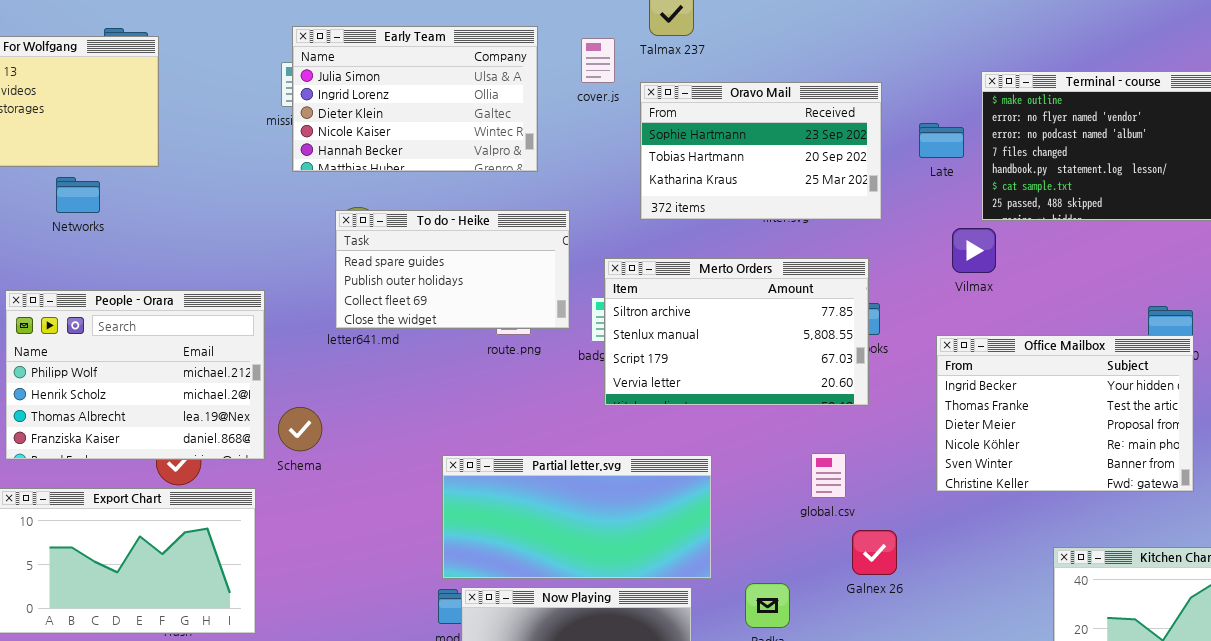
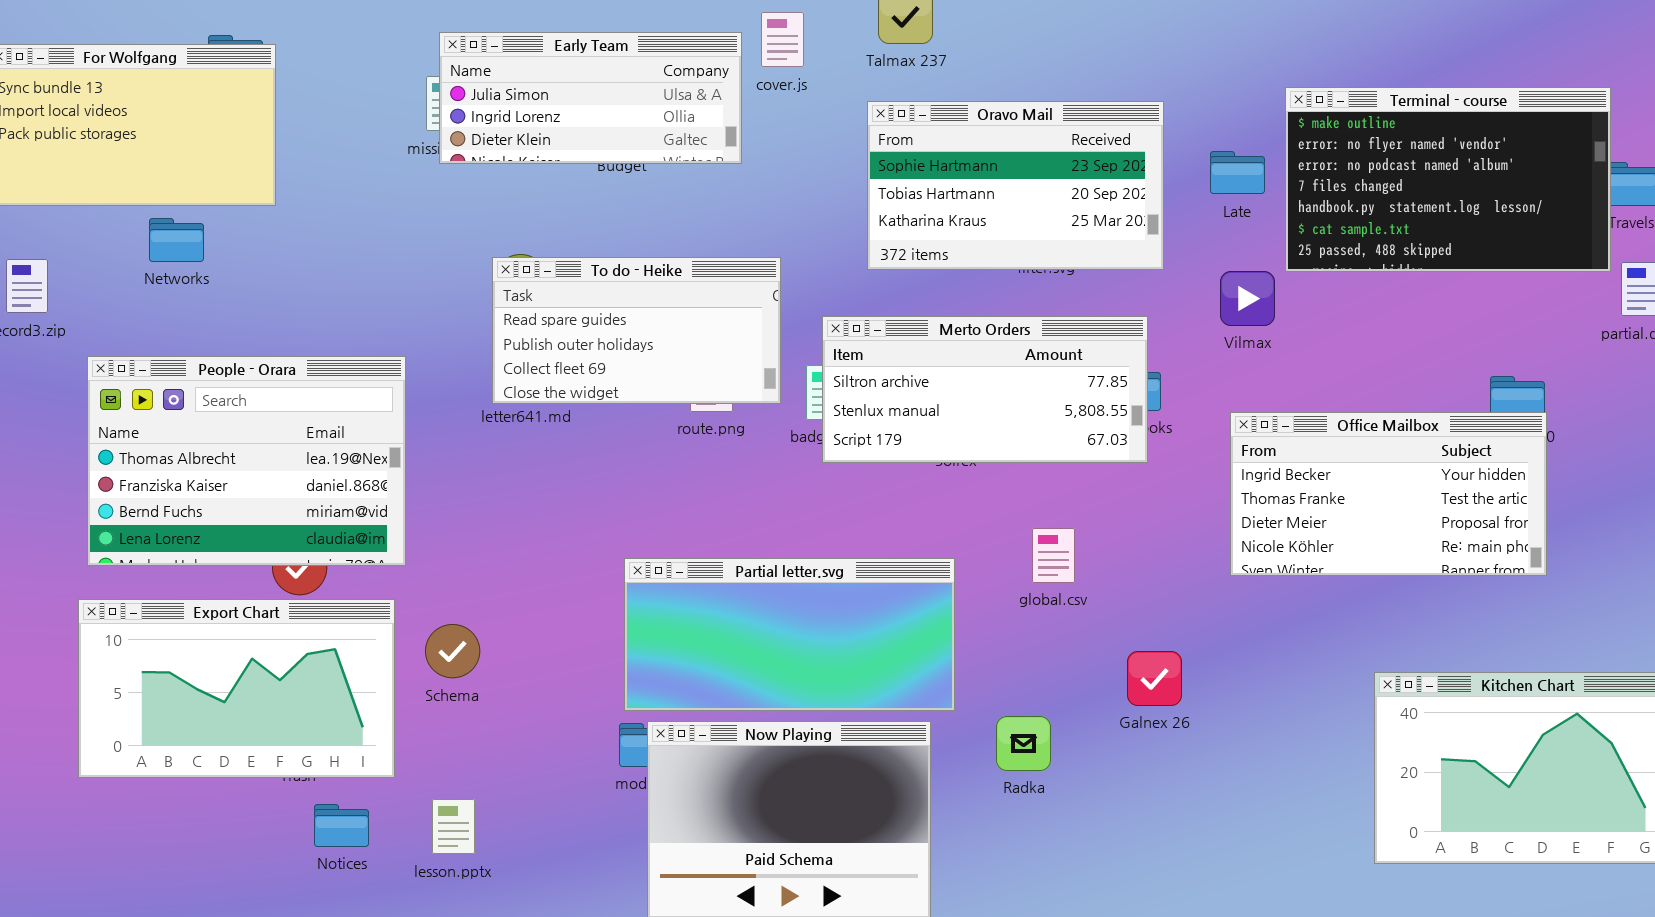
Early Team: [292,26,538,172] -> [439,32,742,164], resized
cover.js: [581,38,615,83] -> [761,12,804,67], moved
Vilmax: [952,228,996,273] -> [1220,271,1275,326], moved
Merto Orders: [604,258,869,406] -> [822,316,1148,463], resized
People - Orara: [5,290,265,460] -> [87,356,406,566], scrolled down 2 rows
Office Mailbox: [936,335,1194,492] -> [1230,412,1547,576], resized
Schema: [278,407,322,451] -> [425,624,480,678], moved
global.csv: [811,453,846,498] -> [1032,528,1075,583], moved

